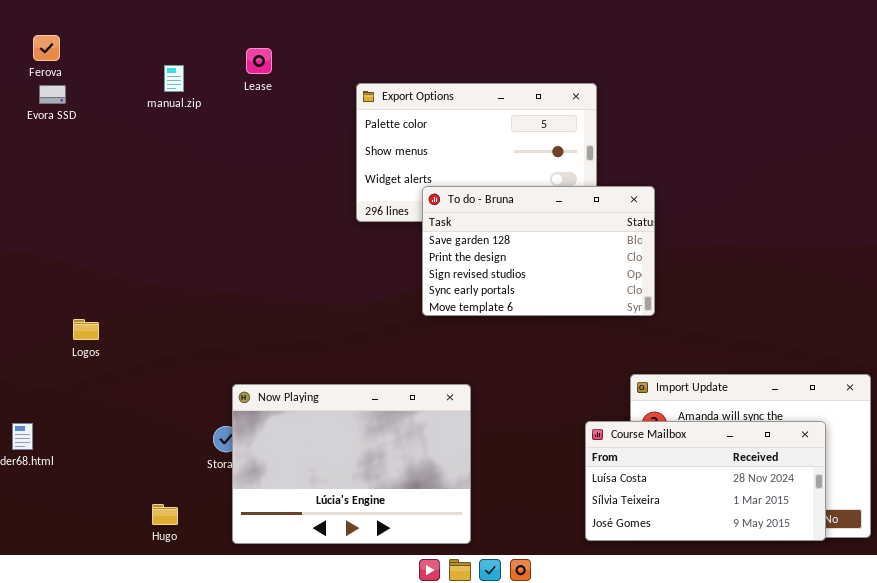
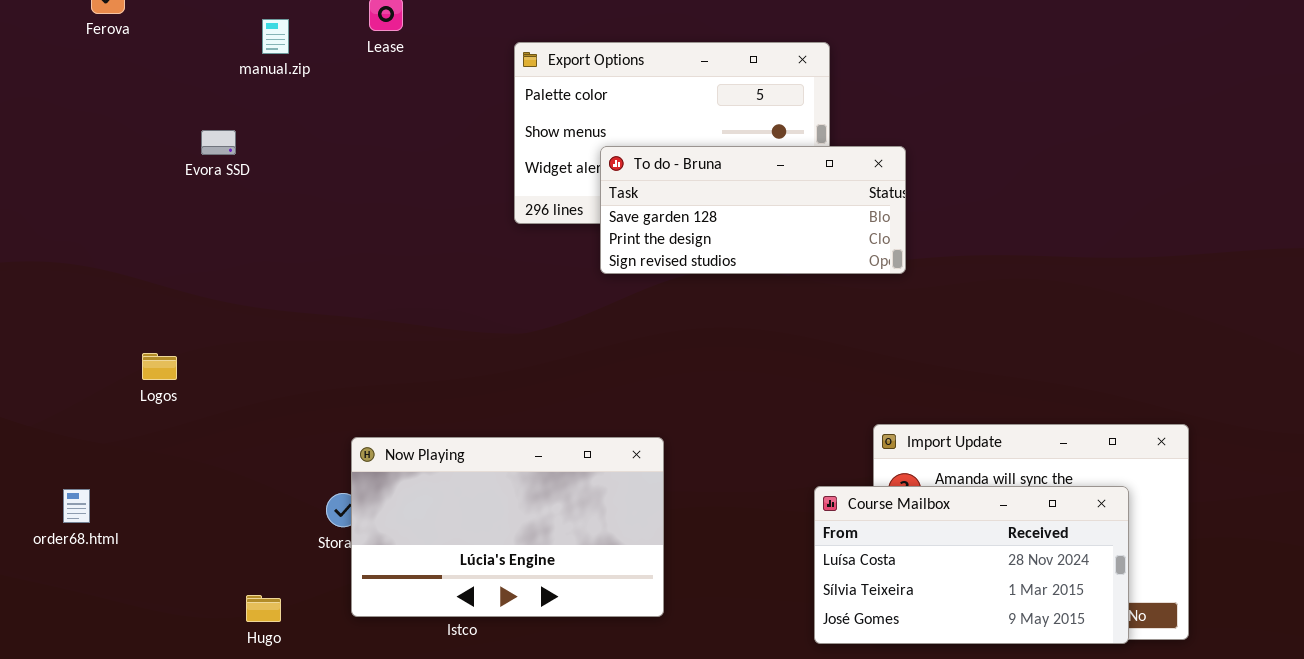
Evora SSD: [39,85,66,104] -> [201,130,236,155], moved
To do - Bruna: [422,186,655,316] -> [600,146,906,274], moved, resized
Now Playing: [232,384,471,544] -> [351,437,664,617], resized

